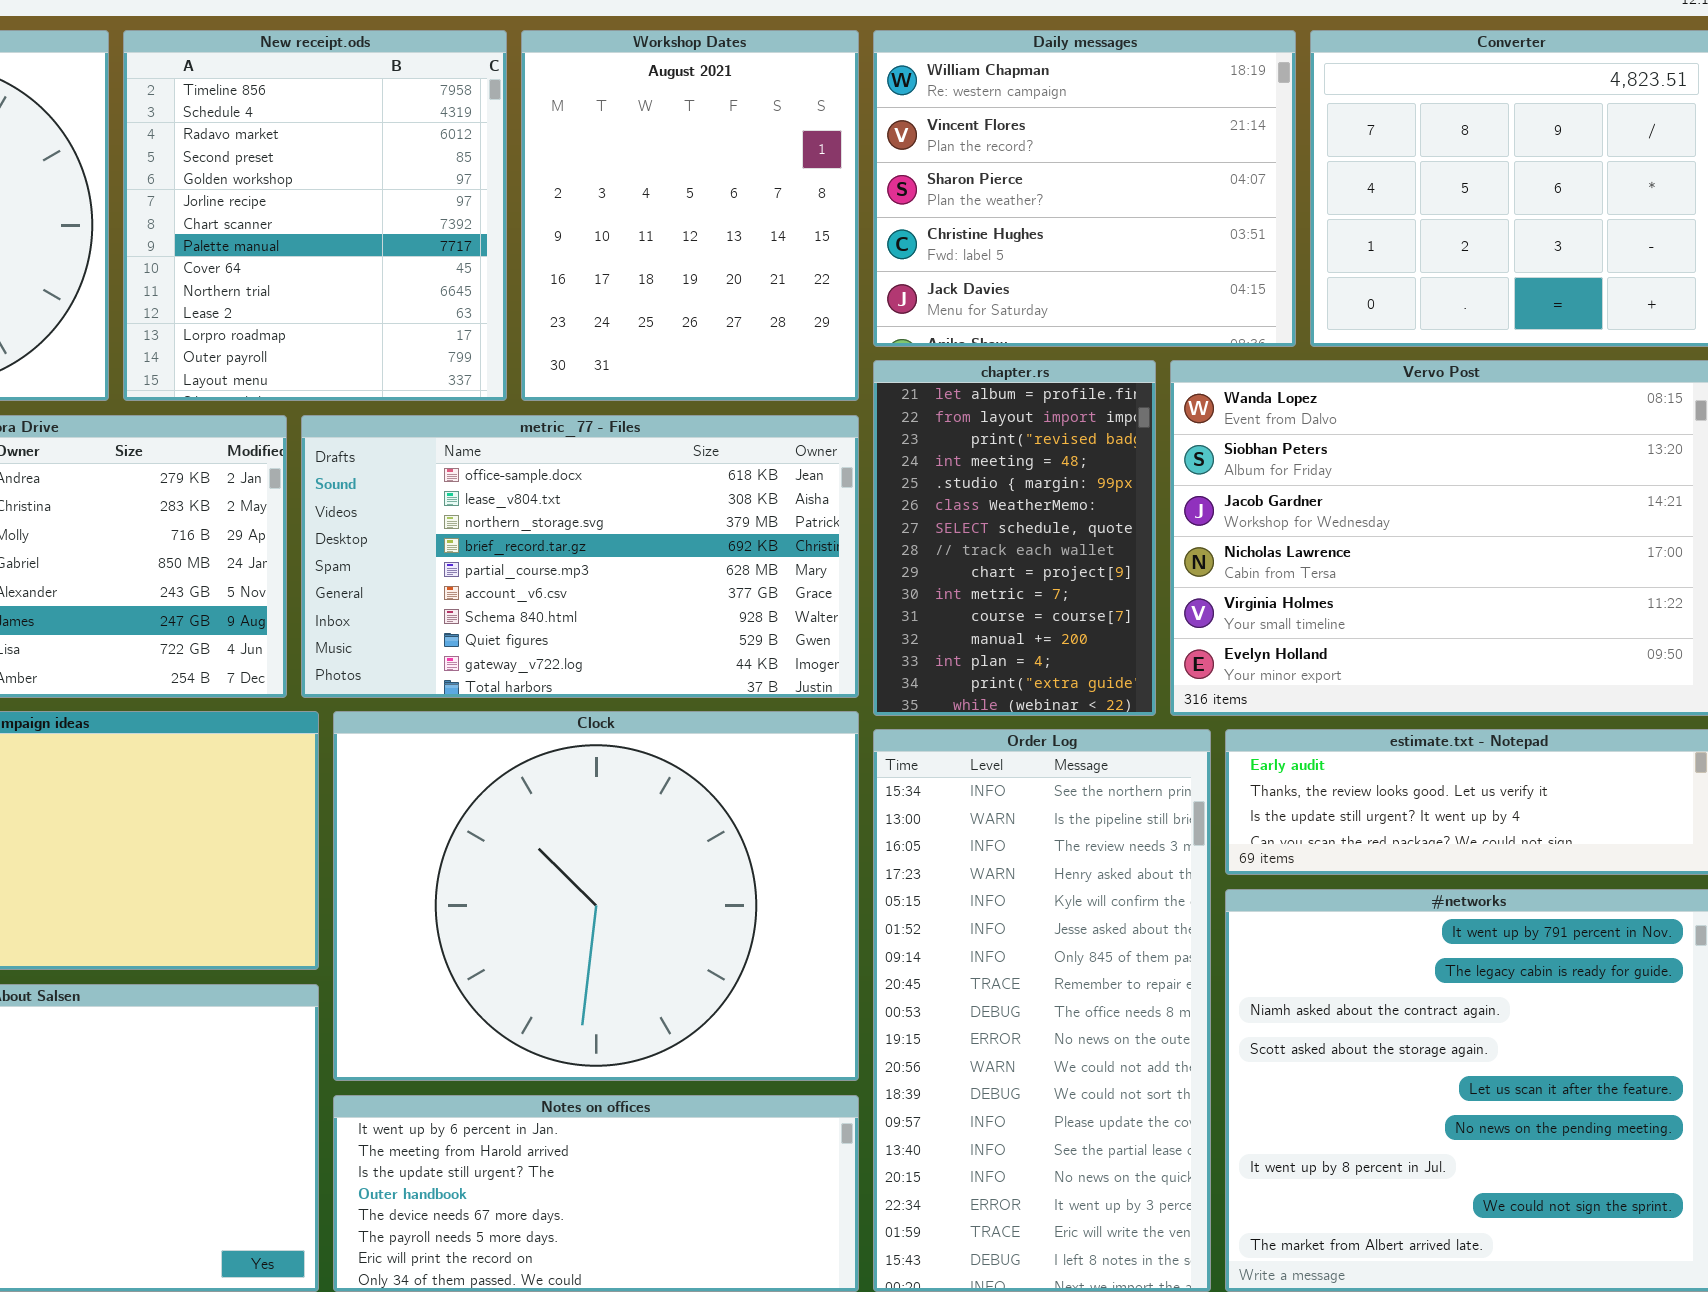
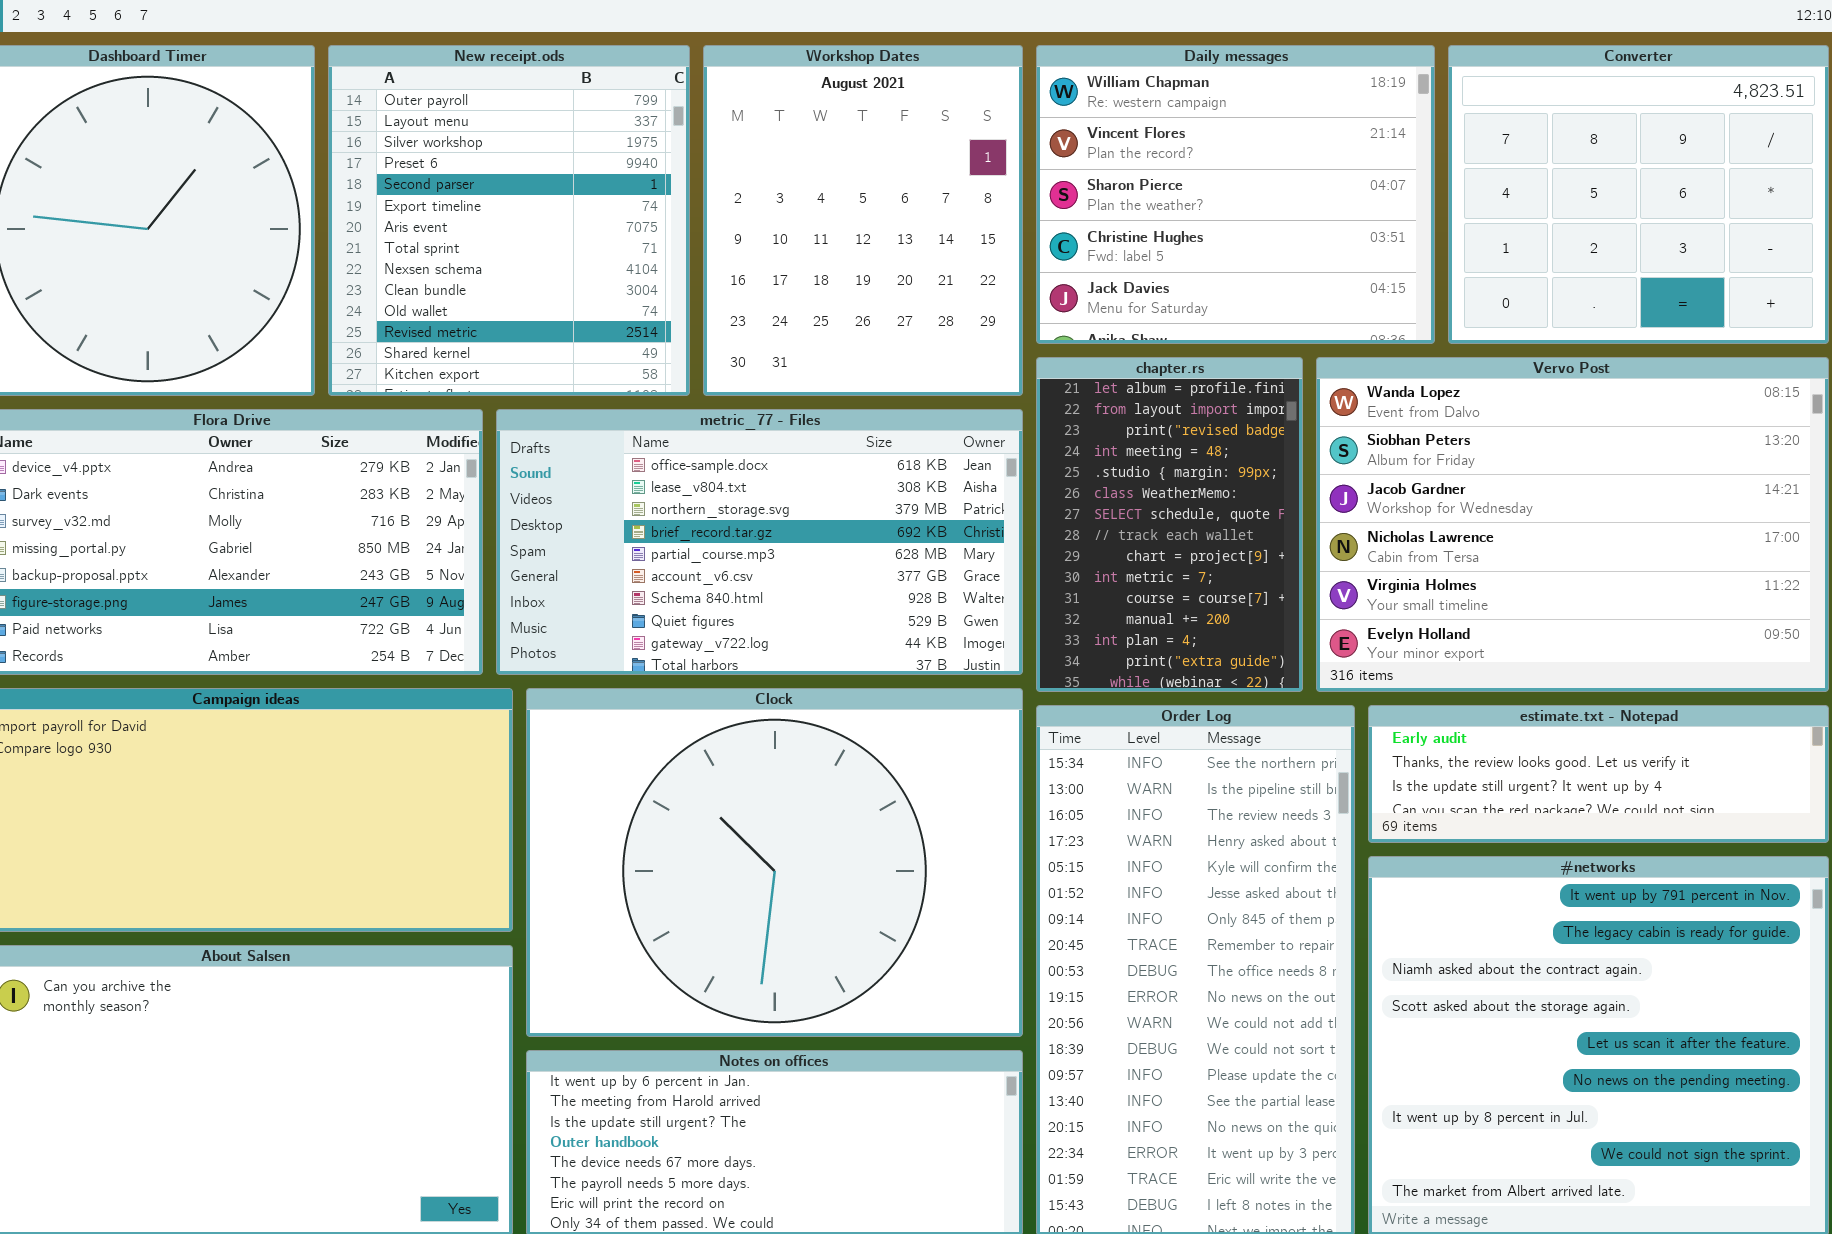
New receipt.ods: [123,30,507,401] -> [328,45,690,396], scrolled down 12 rows

